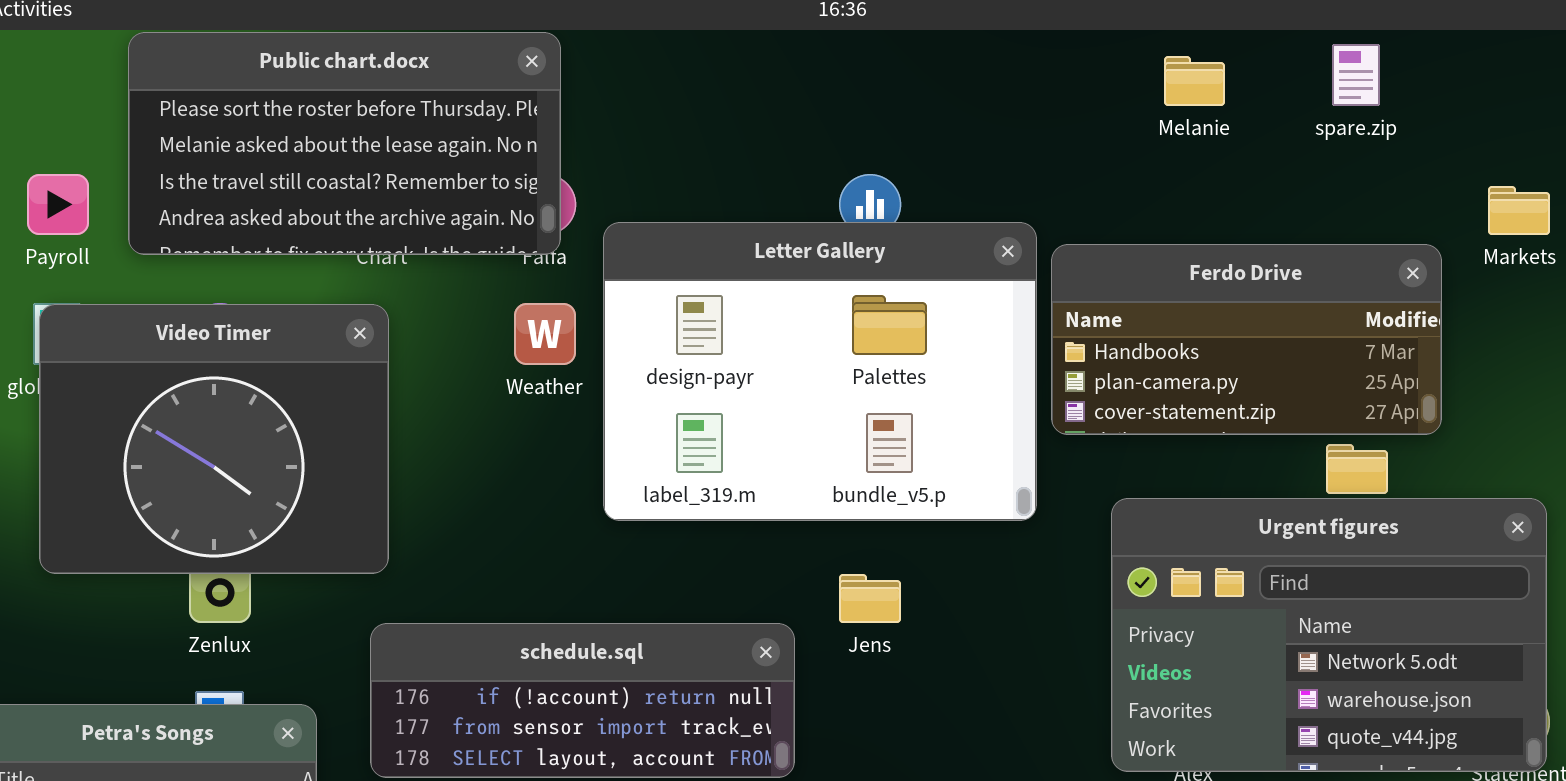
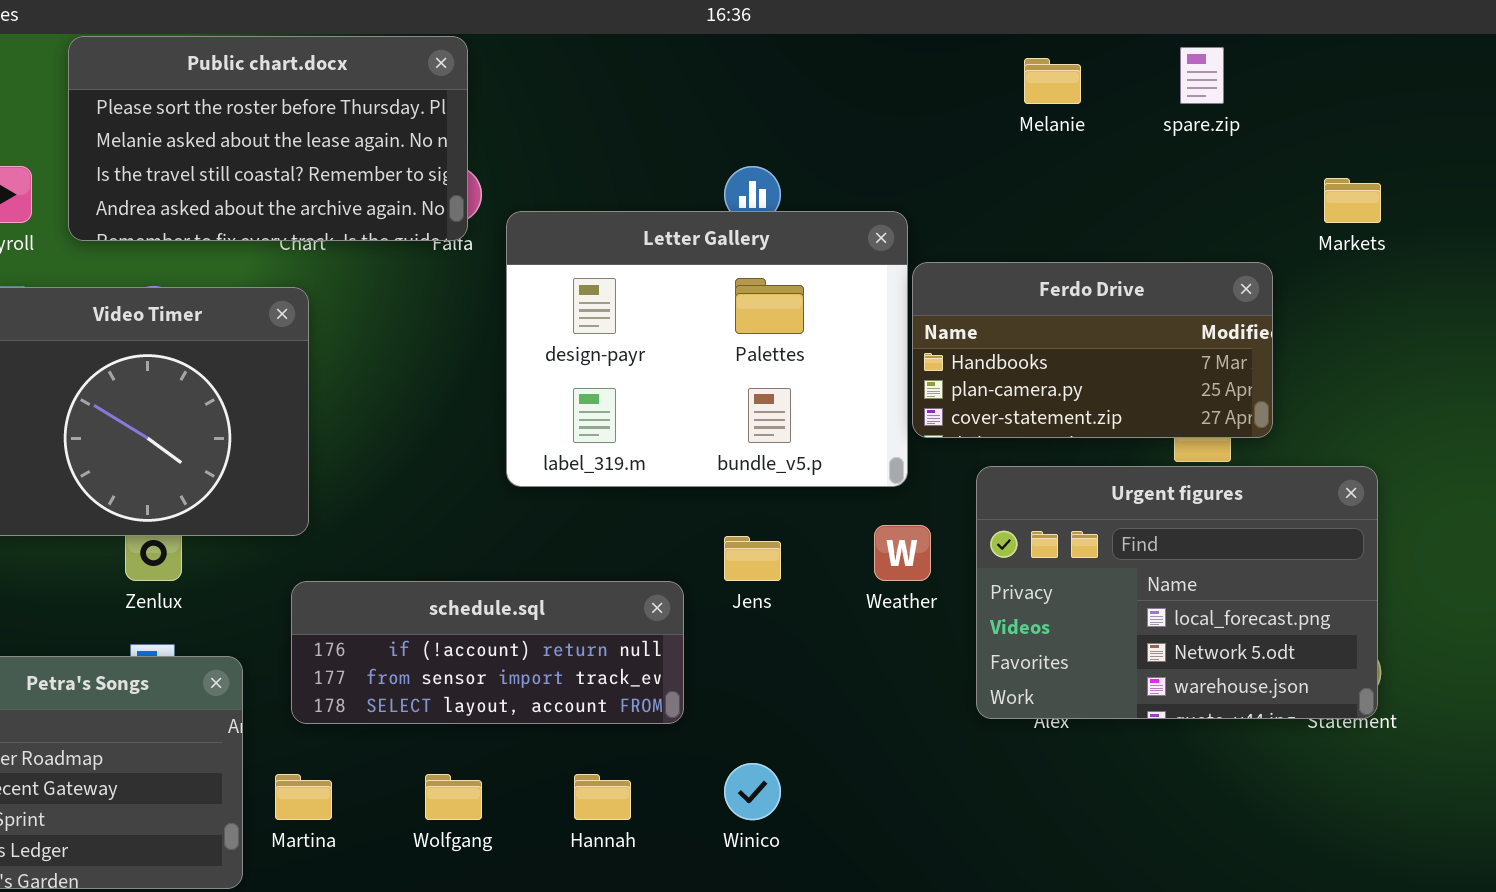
Ferdo Drive: [1051,244,1442,435] -> [912,262,1273,438], moved
Weather: [514,303,576,365] -> [874,525,931,581], moved
Urgent figures: [1111,498,1547,772] -> [976,466,1378,719], scrolled up 1 row

